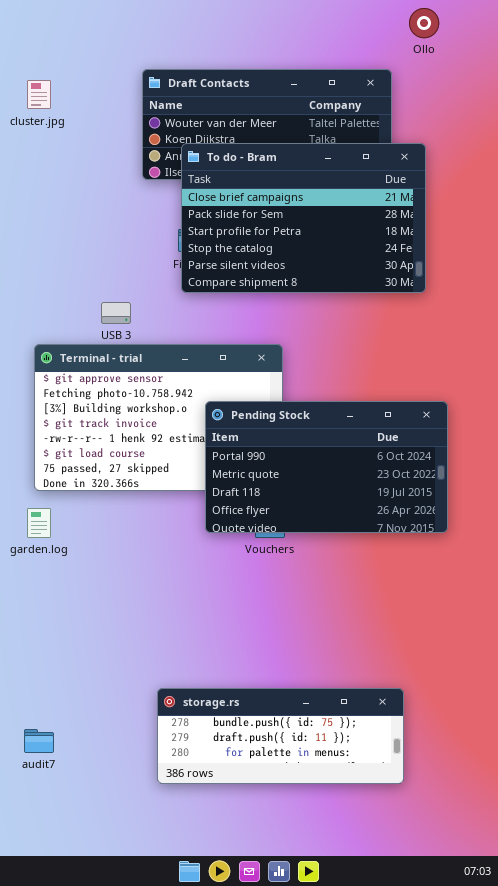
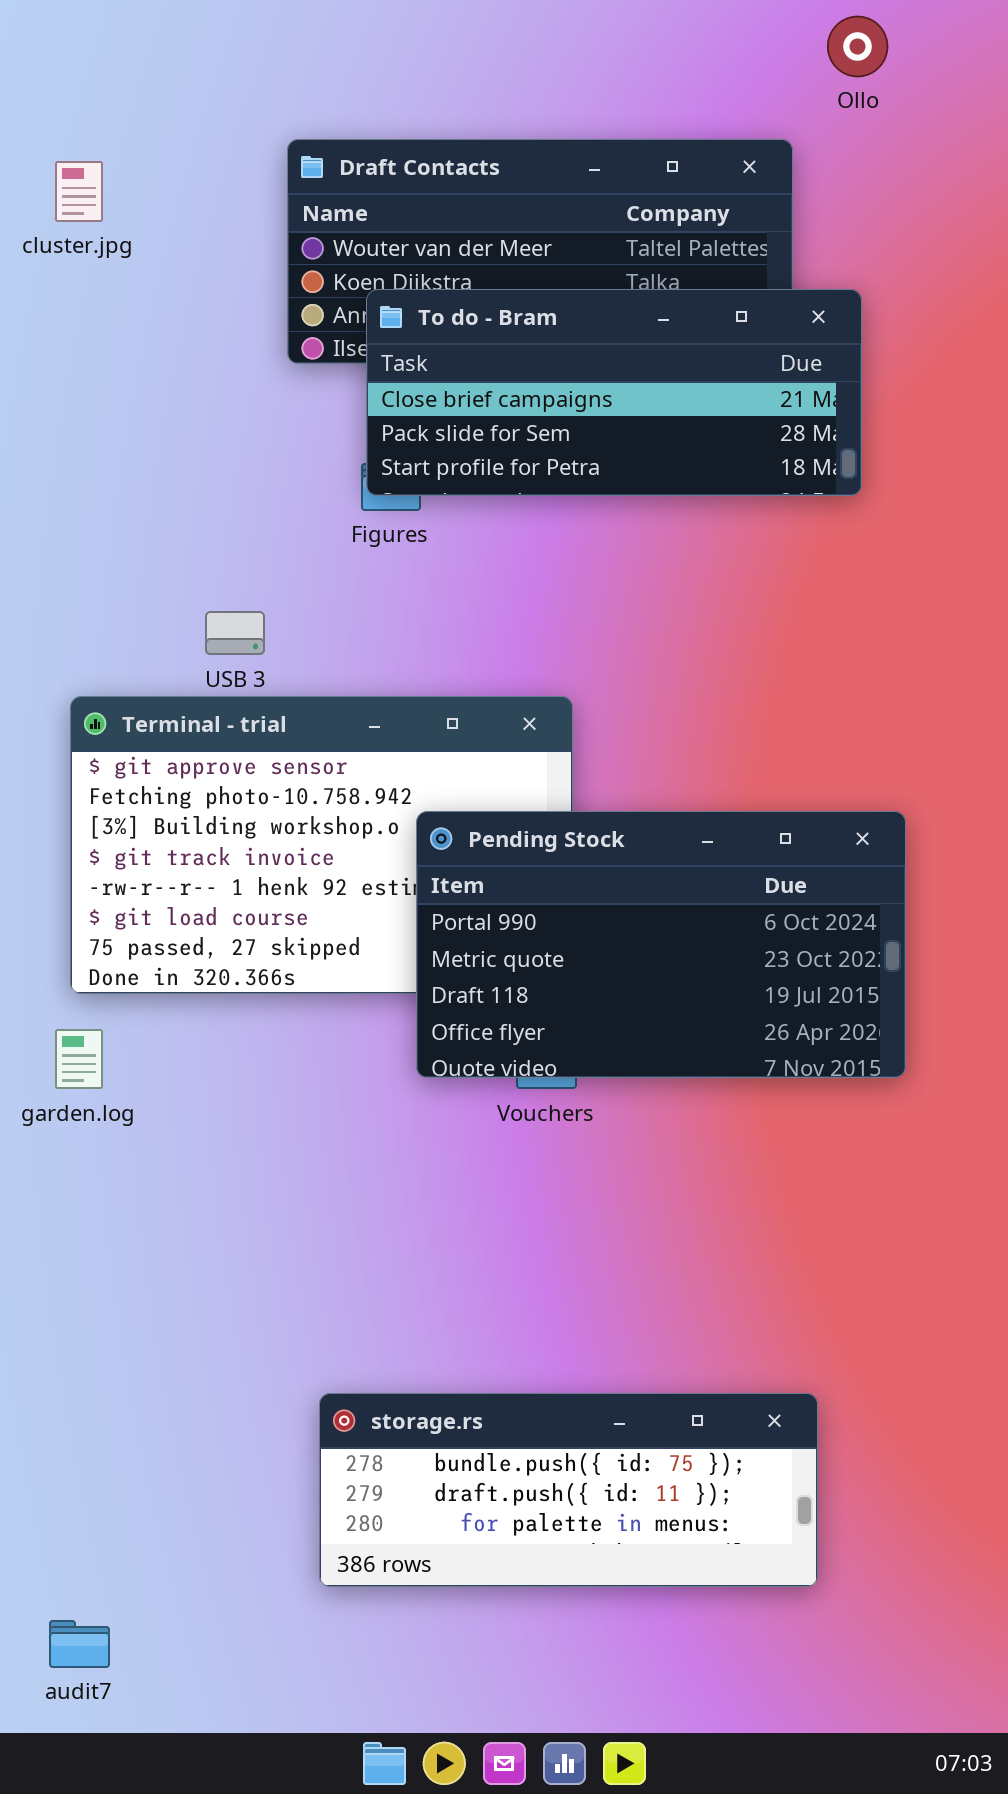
To do - Bram: [181,143,426,293] -> [366,289,862,496], resized
audit7: [24,729,54,753] -> [49,1620,110,1668], moved

